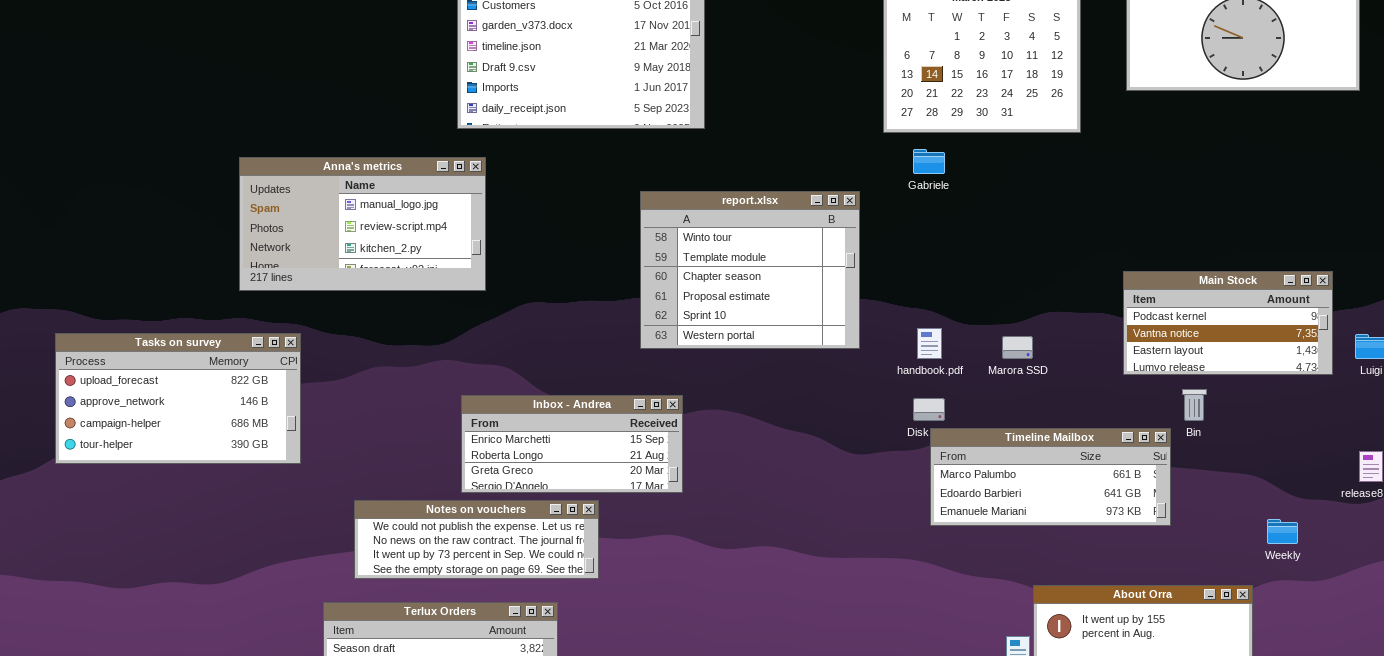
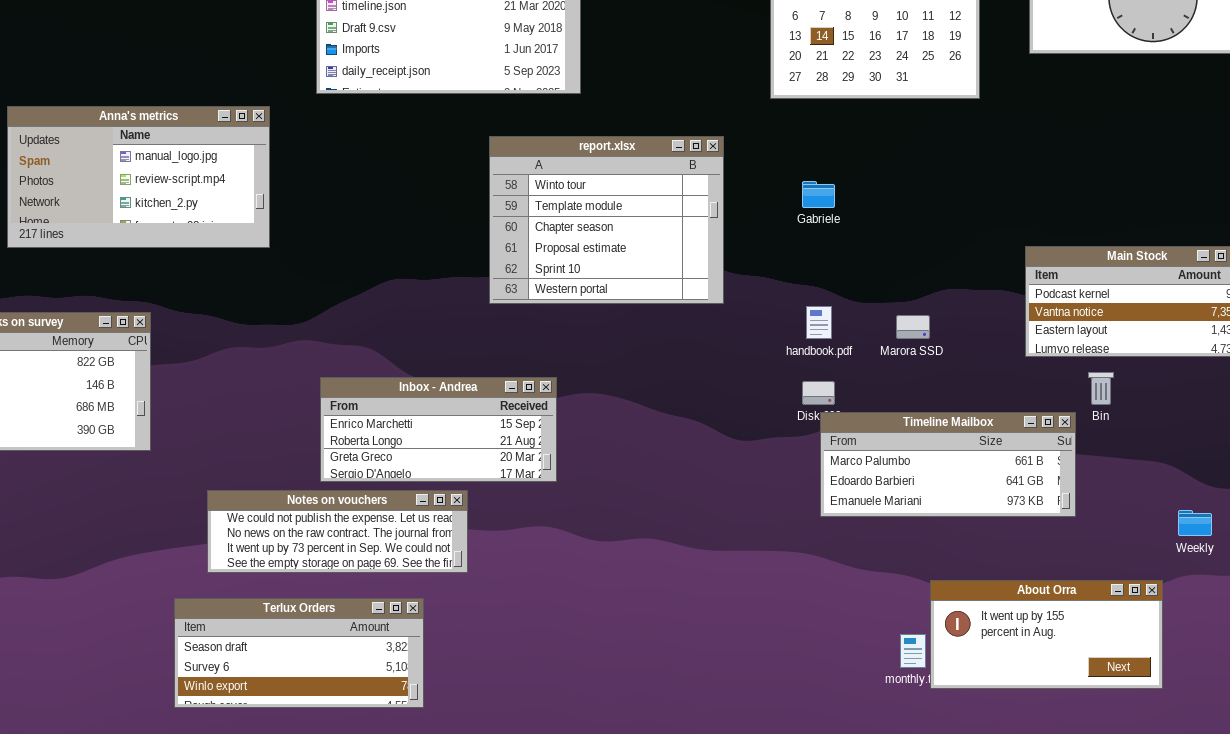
Gabriele: [913,149,945,174] -> [802,181,835,208], moved
Anna's metrics: [239,157,486,291] -> [7,106,270,248], moved
report.xlsx: [640,191,860,349] -> [489,136,724,304], moved

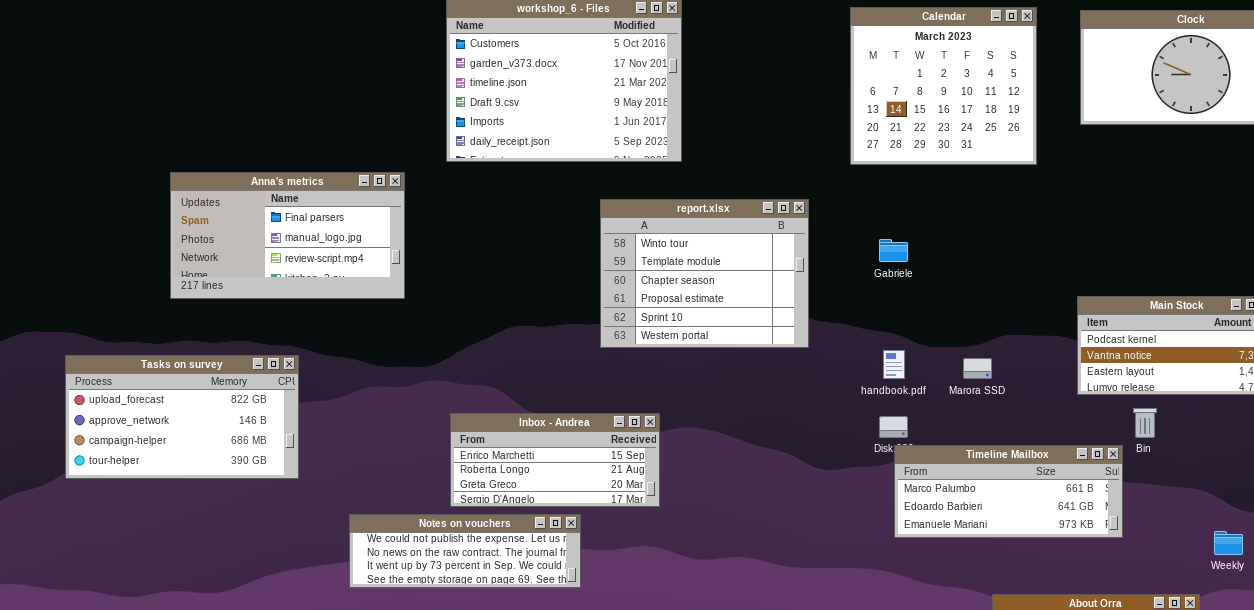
Anna's metrics: [7,106,270,248] -> [170,172,405,299], scrolled up 1 row

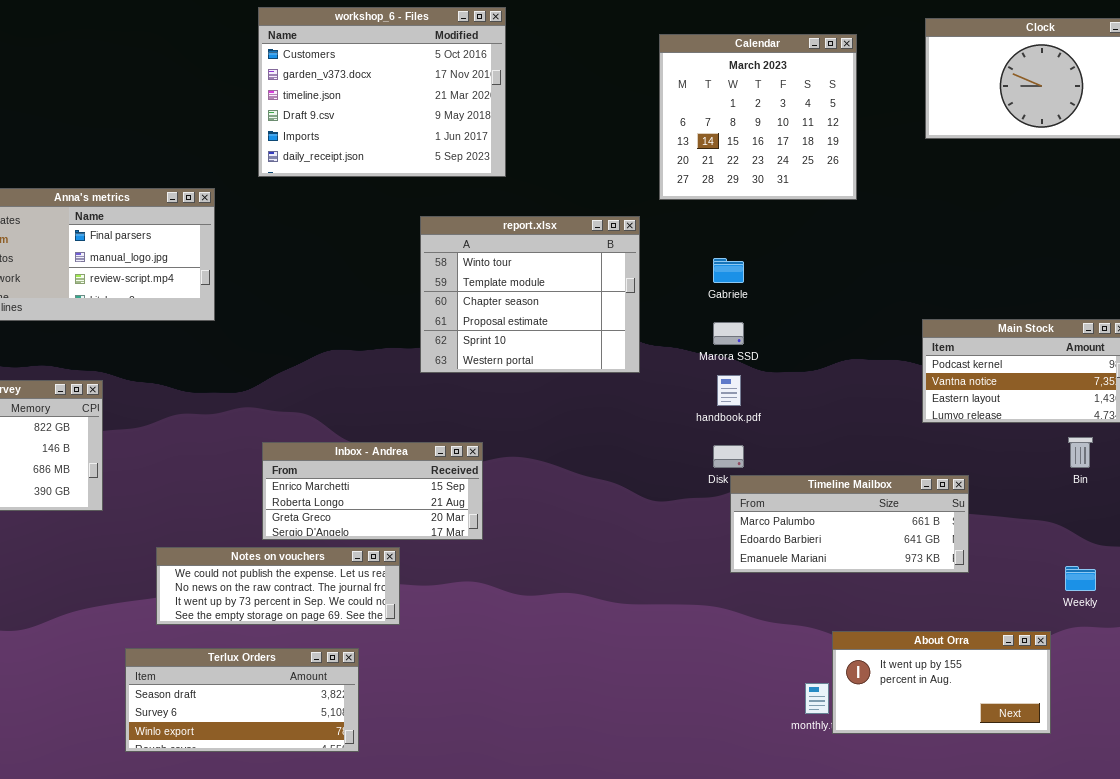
Calendar: [850,7,1037,165] -> [659,34,857,200], moved
Marora SSD: [963,358,992,379] -> [713,322,744,345], moved
Bin: [1133,408,1157,438] -> [1068,437,1093,468], moved

